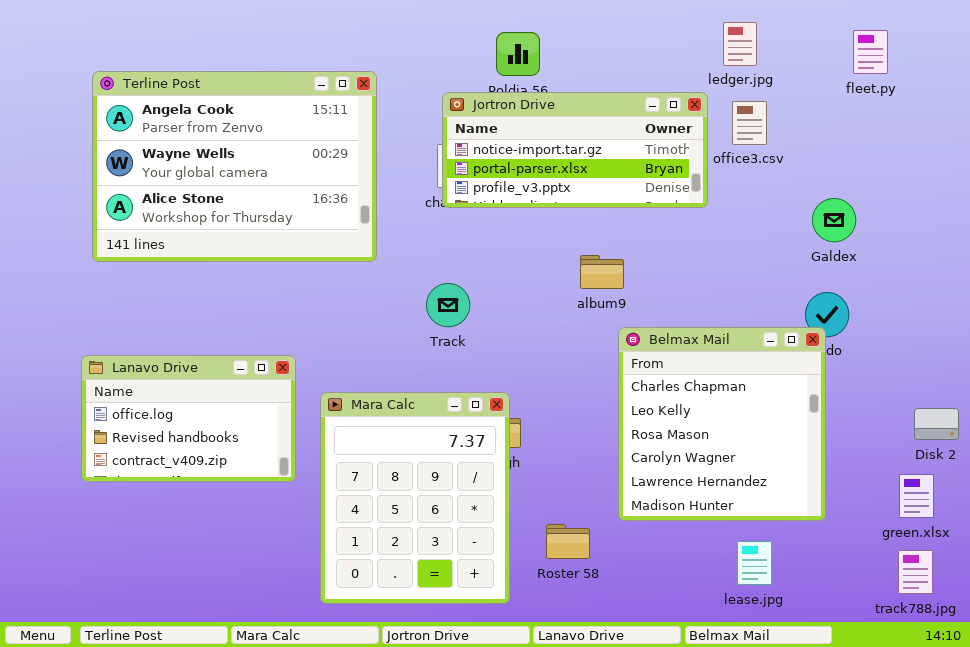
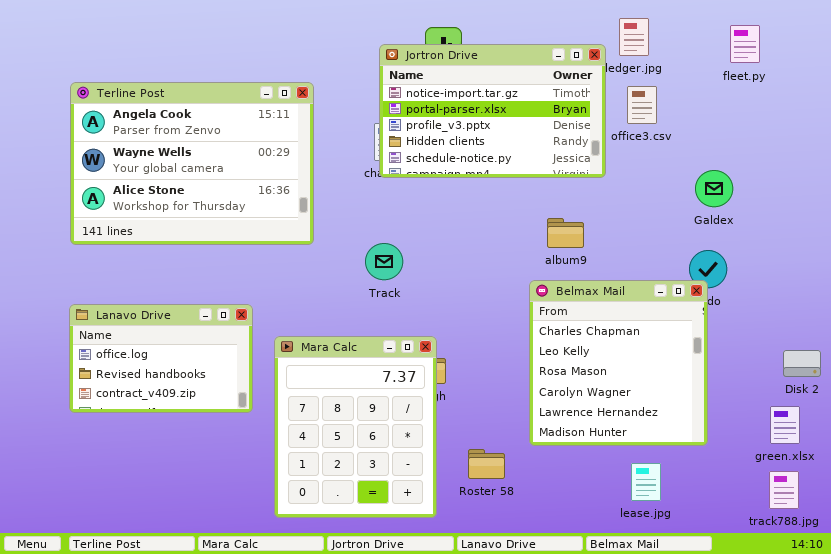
Terline Post: [92,71,377,262] -> [70,82,314,245], moved
Jortron Drive: [442,92,708,208] -> [379,44,606,178], resized
album9: [580,255,624,289] -> [547,218,584,248], moved

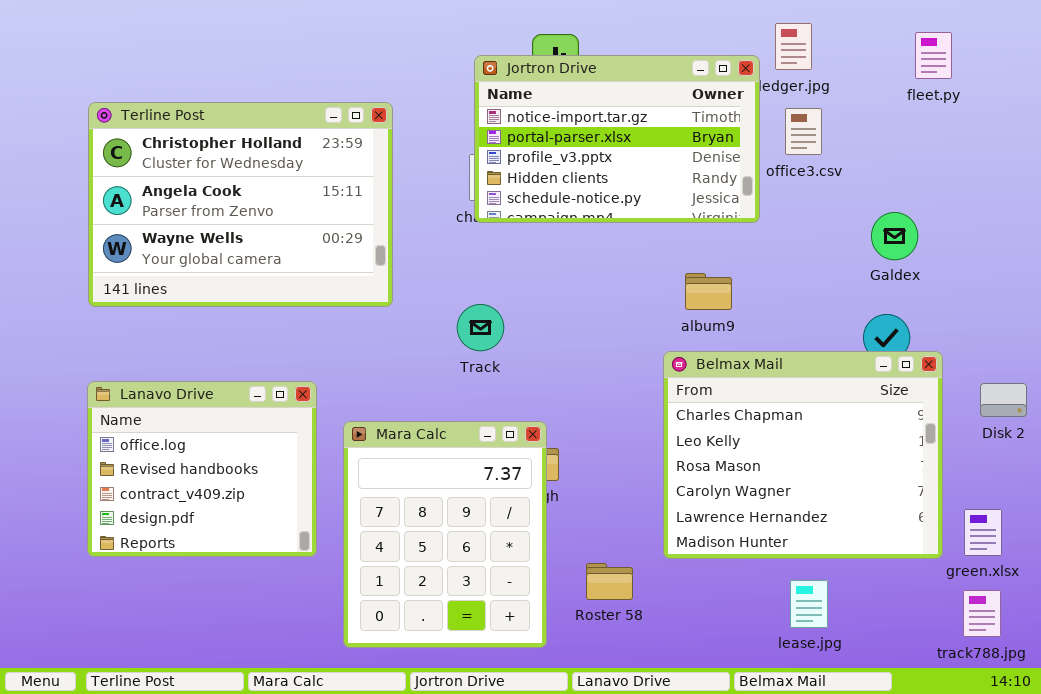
Terline Post: [70,82,314,245] -> [88,102,393,307], scrolled up 1 row
Belmax Mail: [529,280,708,446] -> [663,351,943,559], resized
Lanavo Drive: [69,304,253,413] -> [87,381,317,557], resized
Disk 2: [783,350,821,377] -> [980,383,1027,417], moved

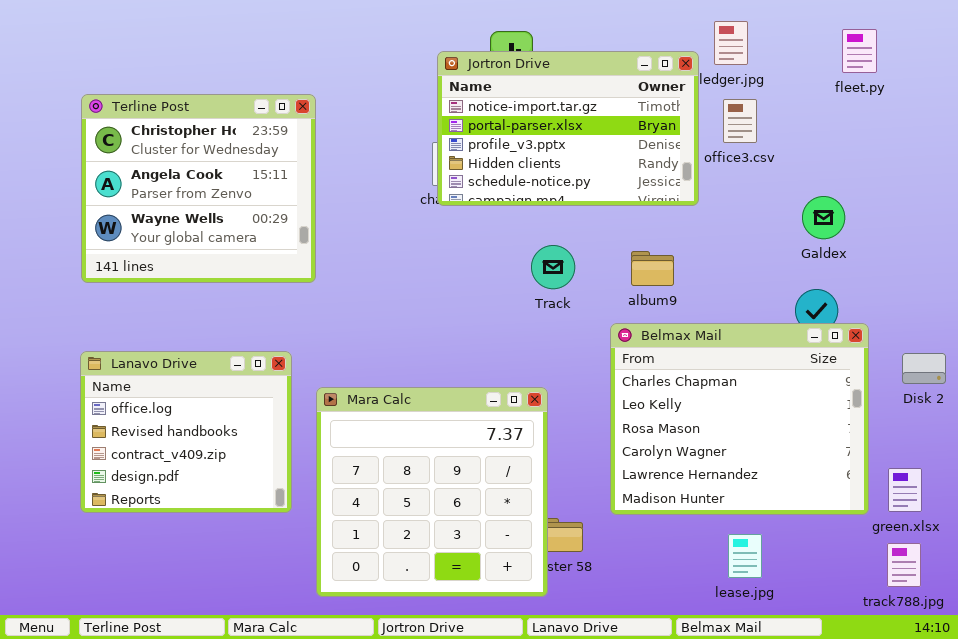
Terline Post: [88,102,393,307] -> [81,94,316,283], resized
Track: [457,304,504,351] -> [531,245,575,289], moved
Mara Calc: [343,421,547,648] -> [316,387,548,597], resized

